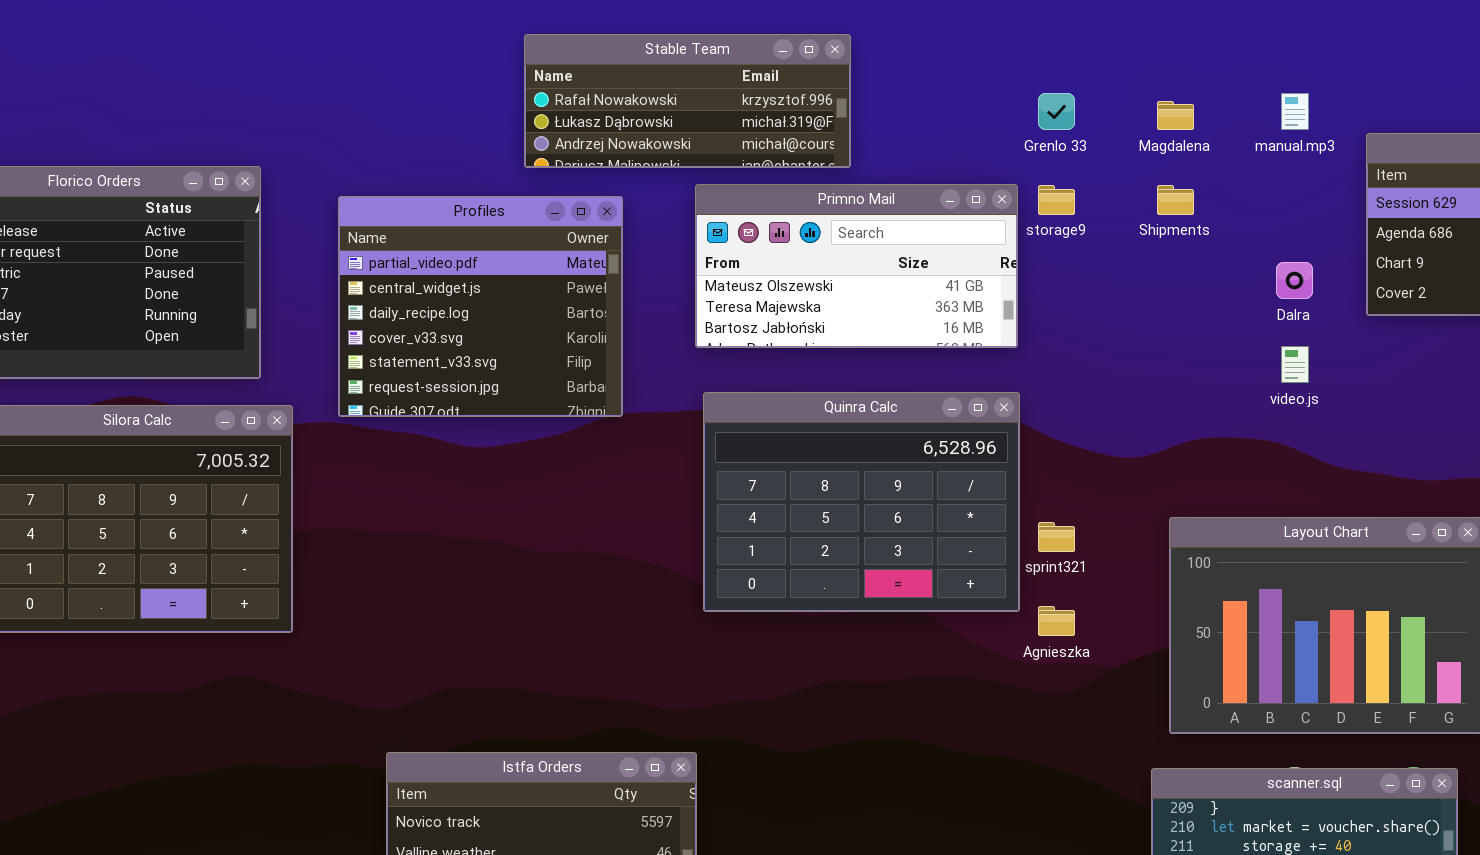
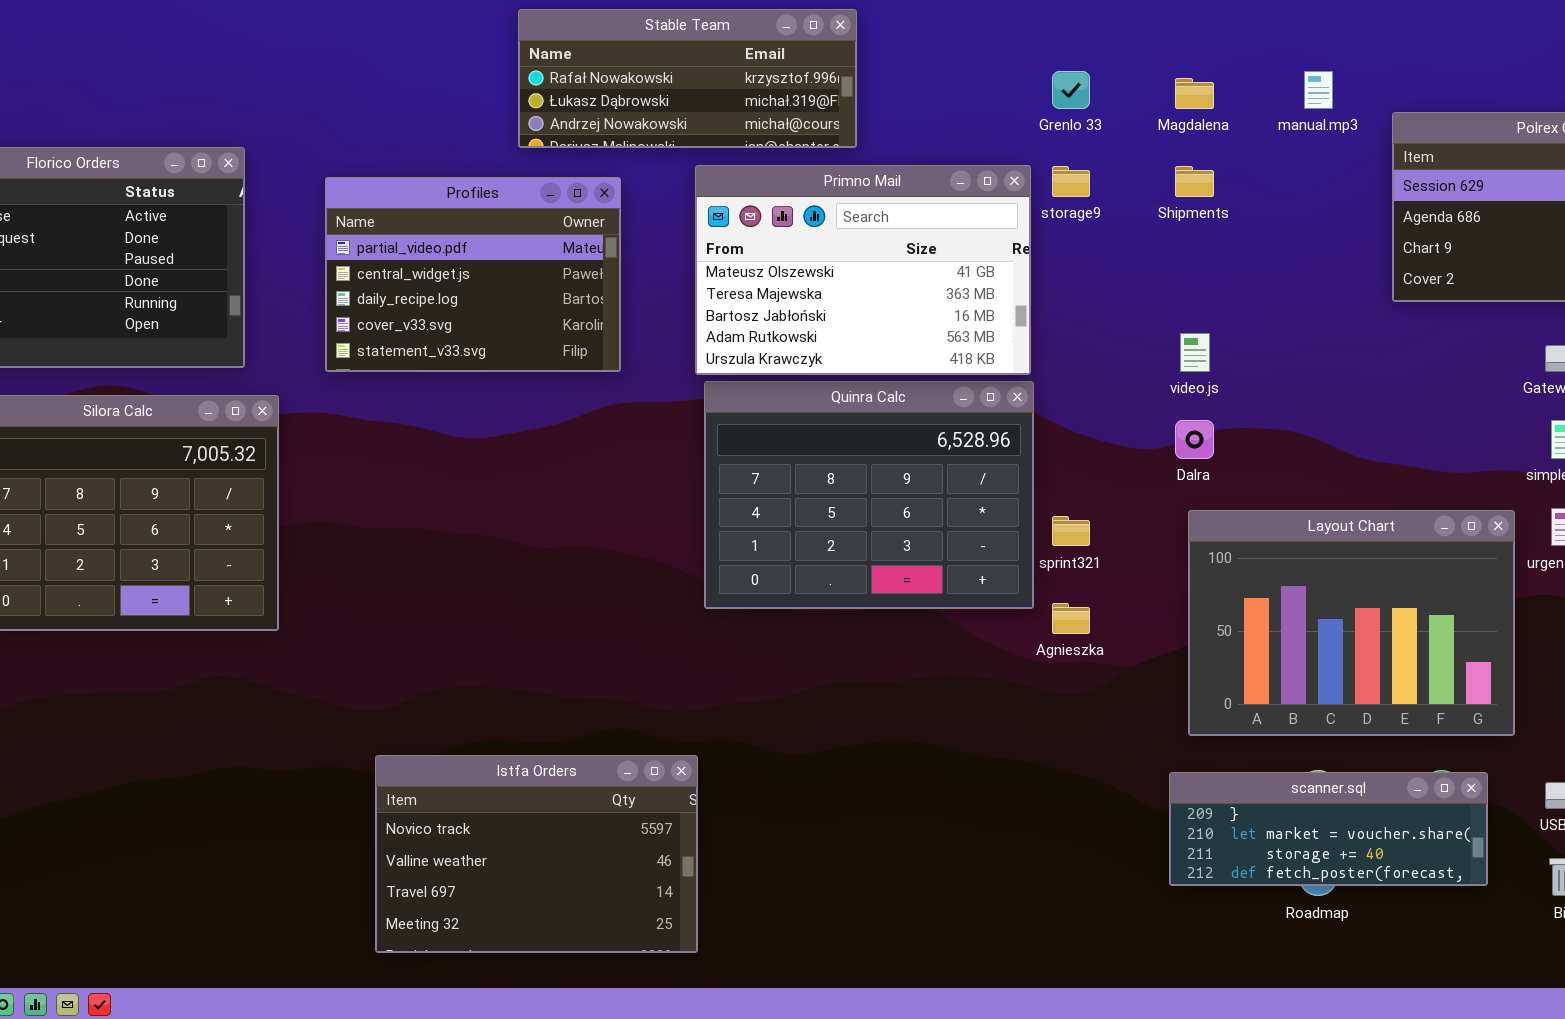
Primno Mail: [695,184,1018,348] -> [695,165,1031,375], resized
Profiles: [338,196,623,417] -> [325,177,621,372], resized
Dalra: [1276,262,1313,299] -> [1175,420,1214,459], moved
video.js: [1281,346,1309,383] -> [1180,333,1210,372], moved

